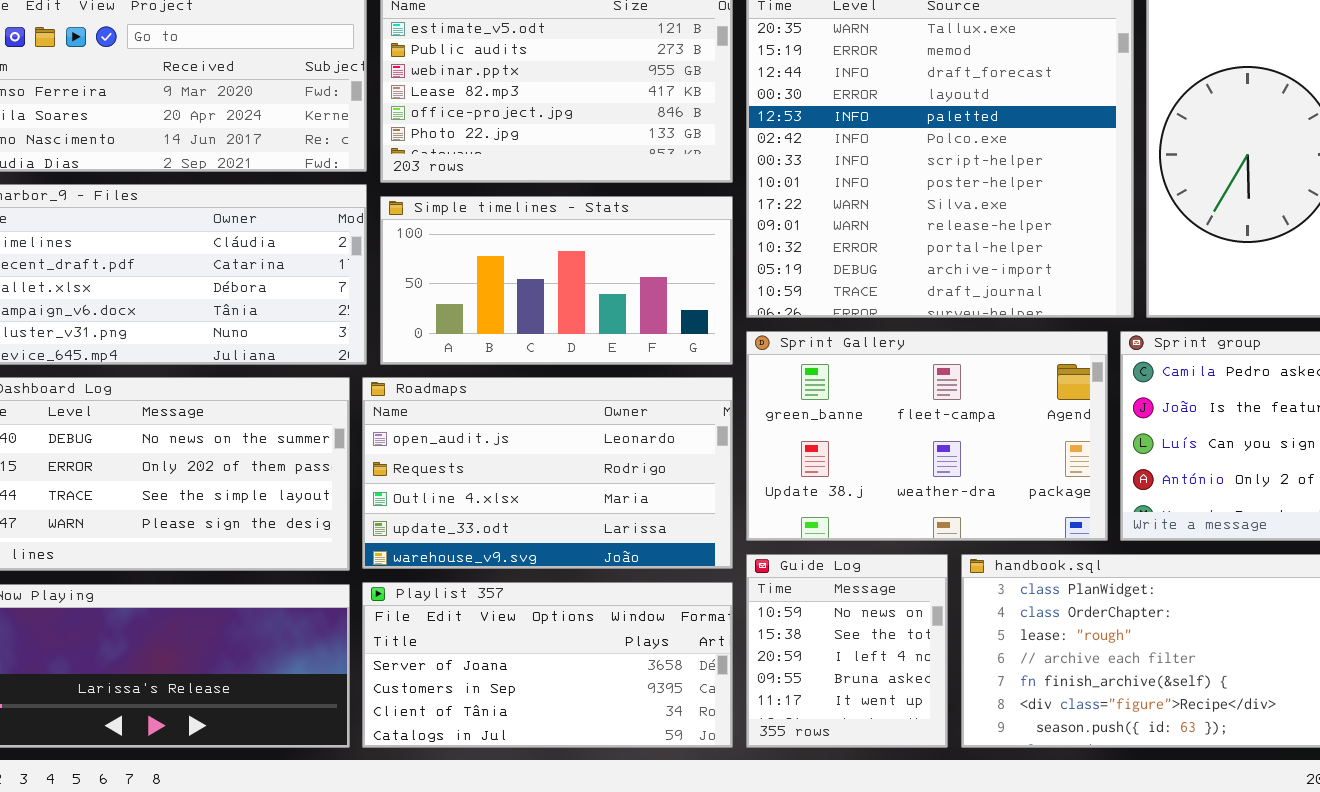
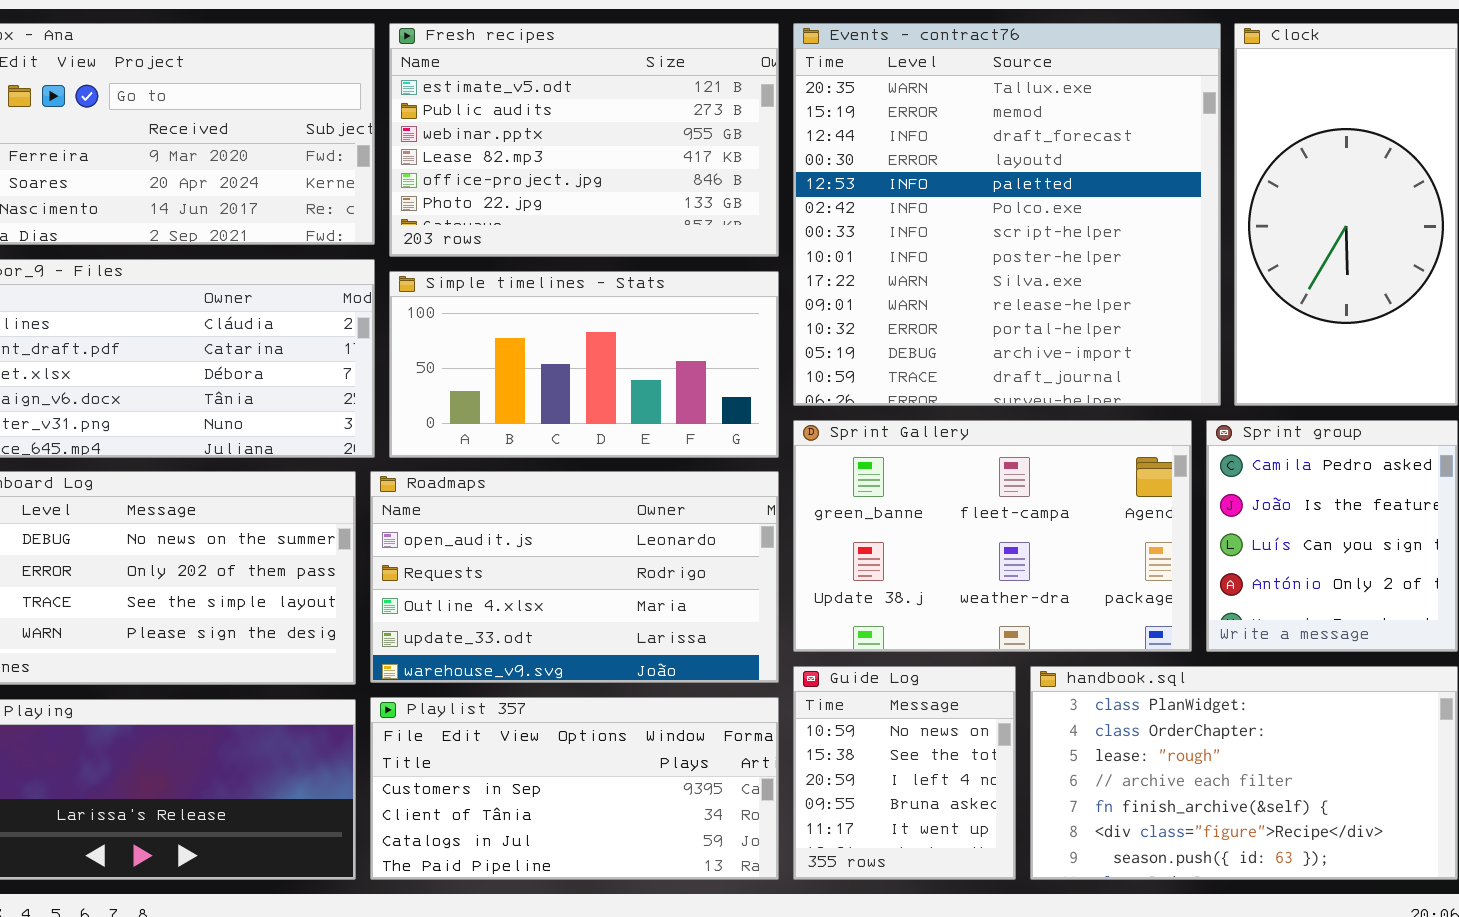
Playlist 357: [362,582,733,748] -> [370,697,779,880], scrolled down 1 row

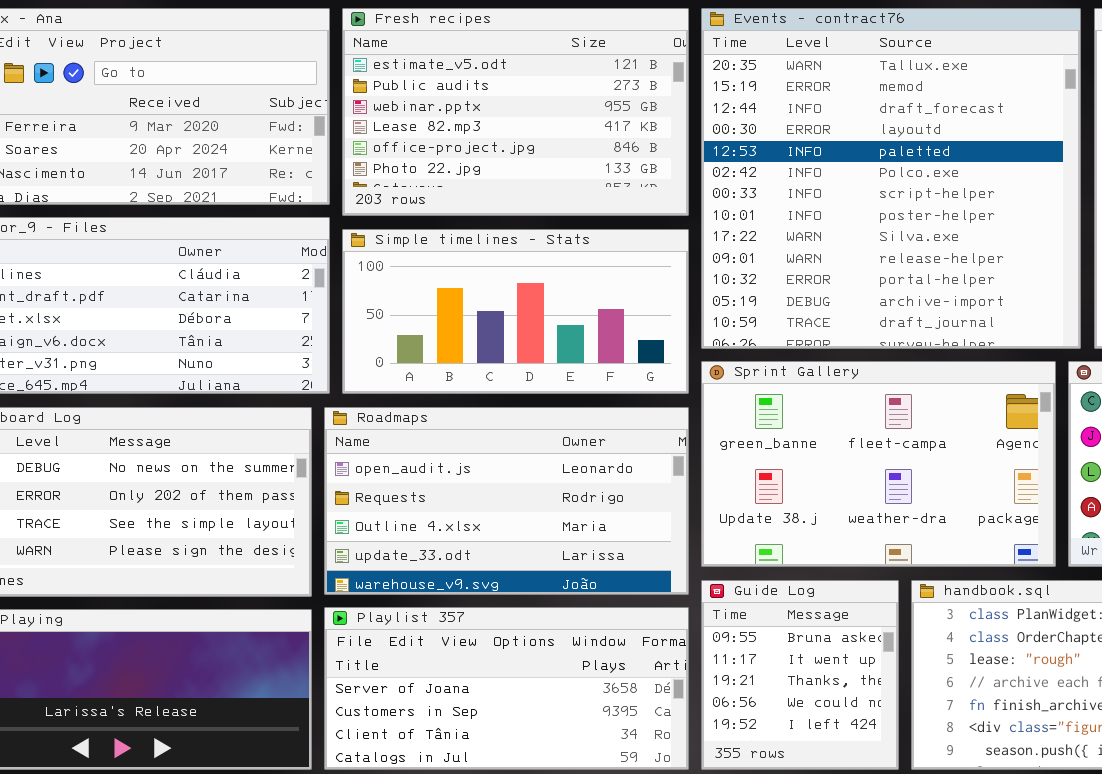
Guide Log: [793,666,1016,880] -> [701,580,899,770], scrolled down 3 rows
Playlist 357: [370,697,779,880] -> [324,607,689,770], scrolled up 1 row

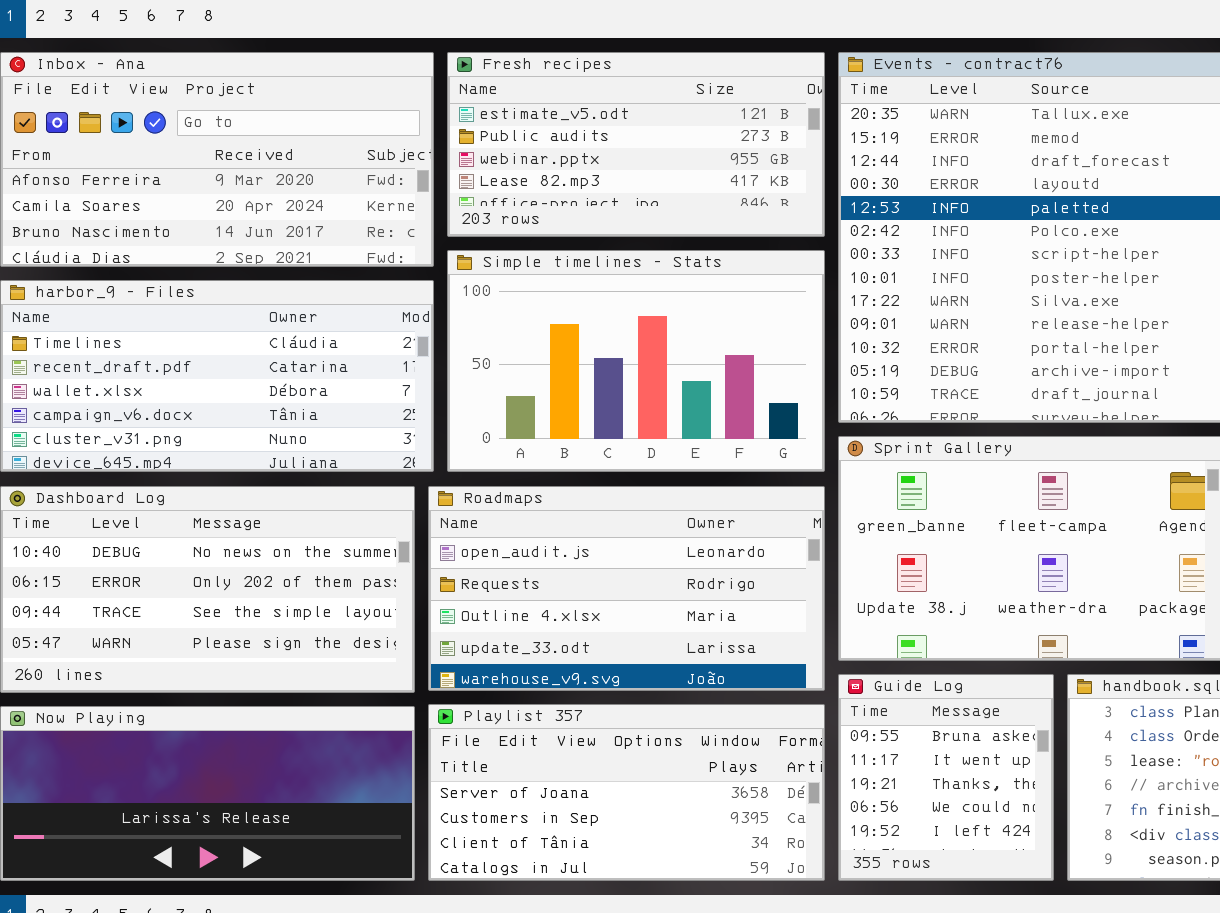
Fresh recipes: [342,8,689,216] -> [447,52,825,237], resized
Simple timelines - Stats: [342,229,689,394] -> [447,250,825,472], resized

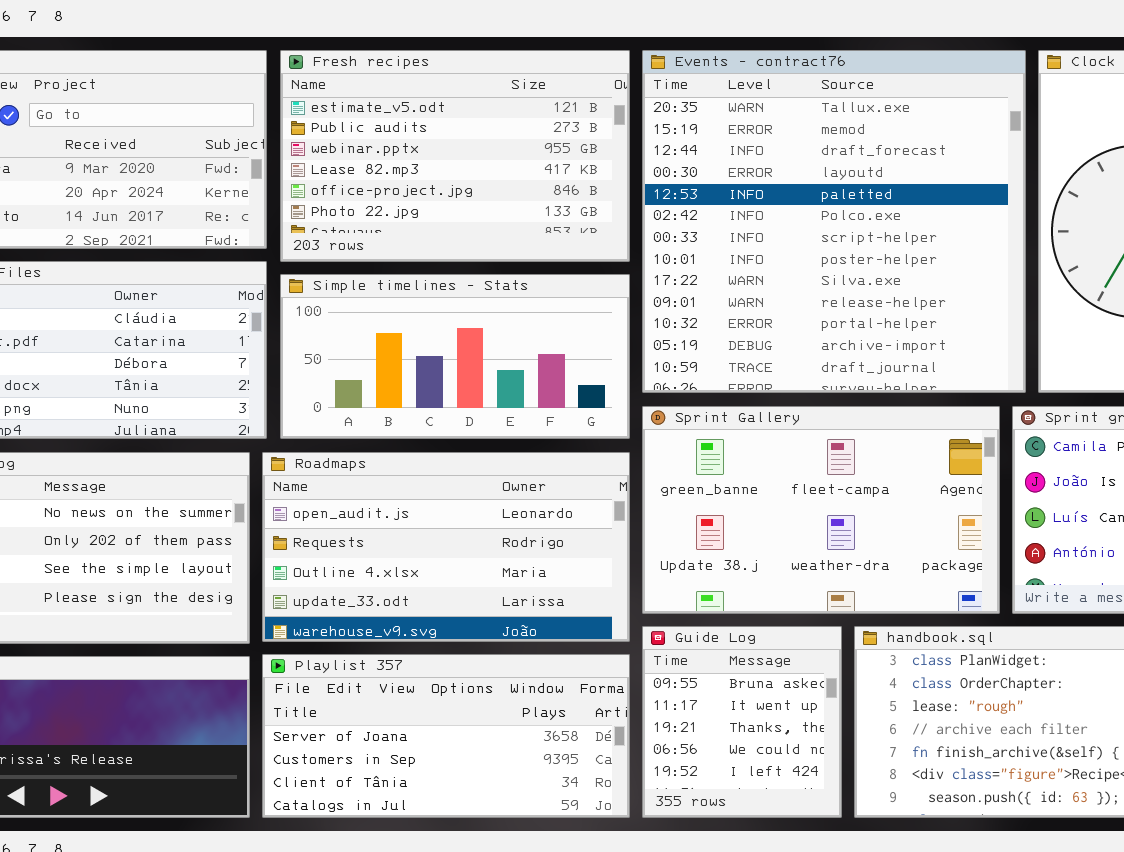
Fresh recipes: [447,52,825,237] -> [280,50,630,262], resized
Simple timelines - Stats: [447,250,825,472] -> [280,274,630,439], resized

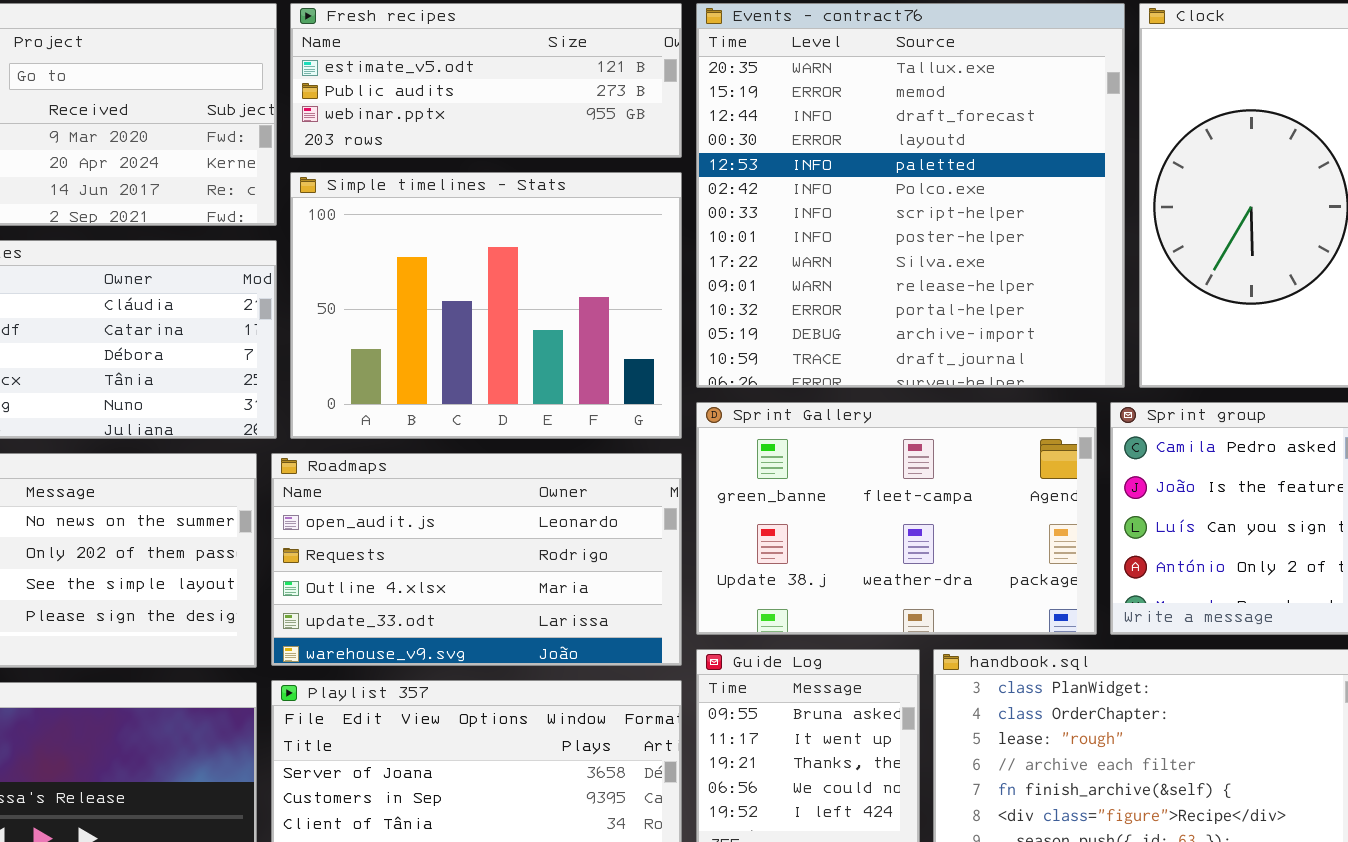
Fresh recipes: [280,50,630,262] -> [290,3,682,158], resized
Simple timelines - Stats: [280,274,630,439] -> [290,172,682,439], resized

